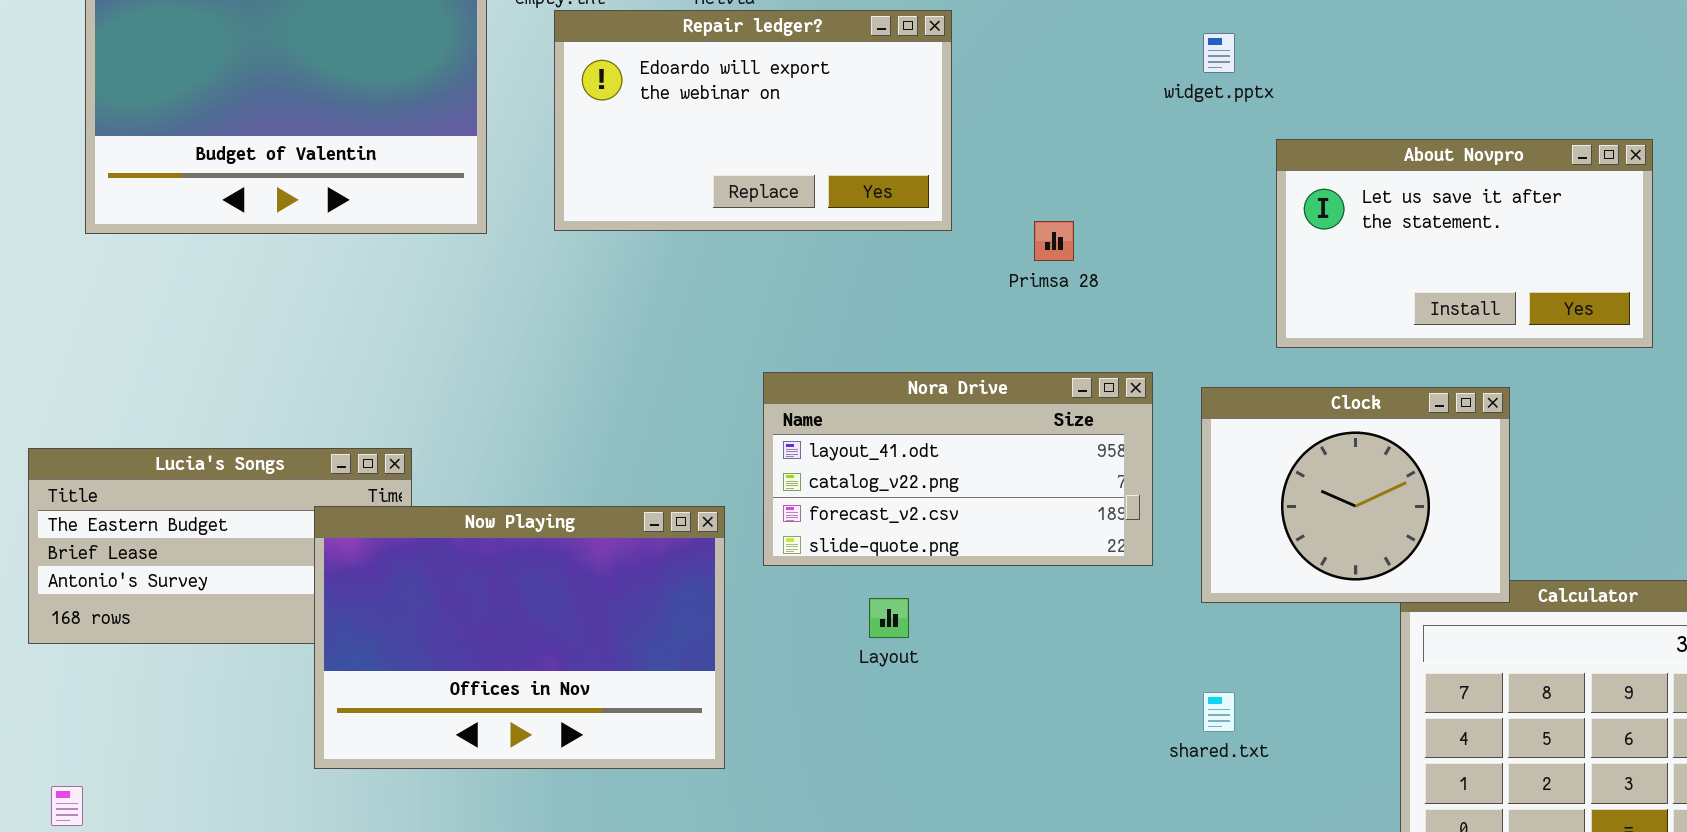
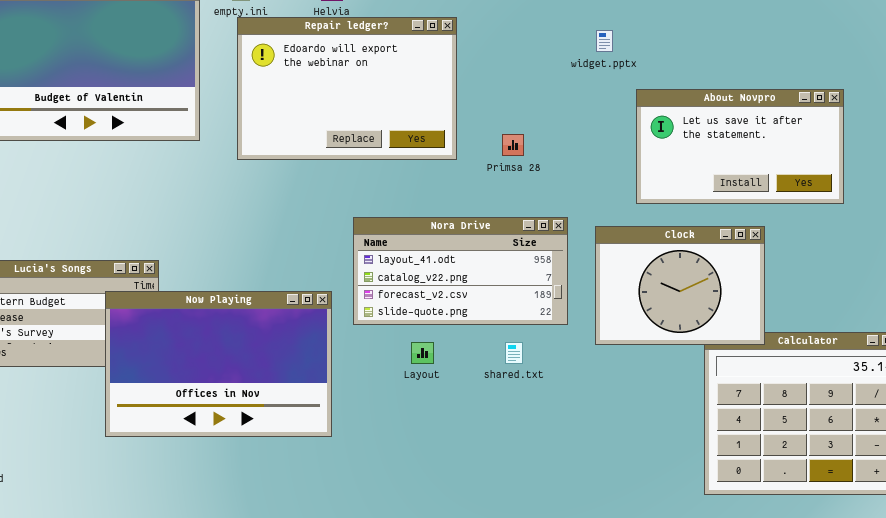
Repair ledger?: [554,10,952,231] -> [237,17,457,160], resized
shared.txt: [1203,692,1235,732] -> [505,342,523,364], moved

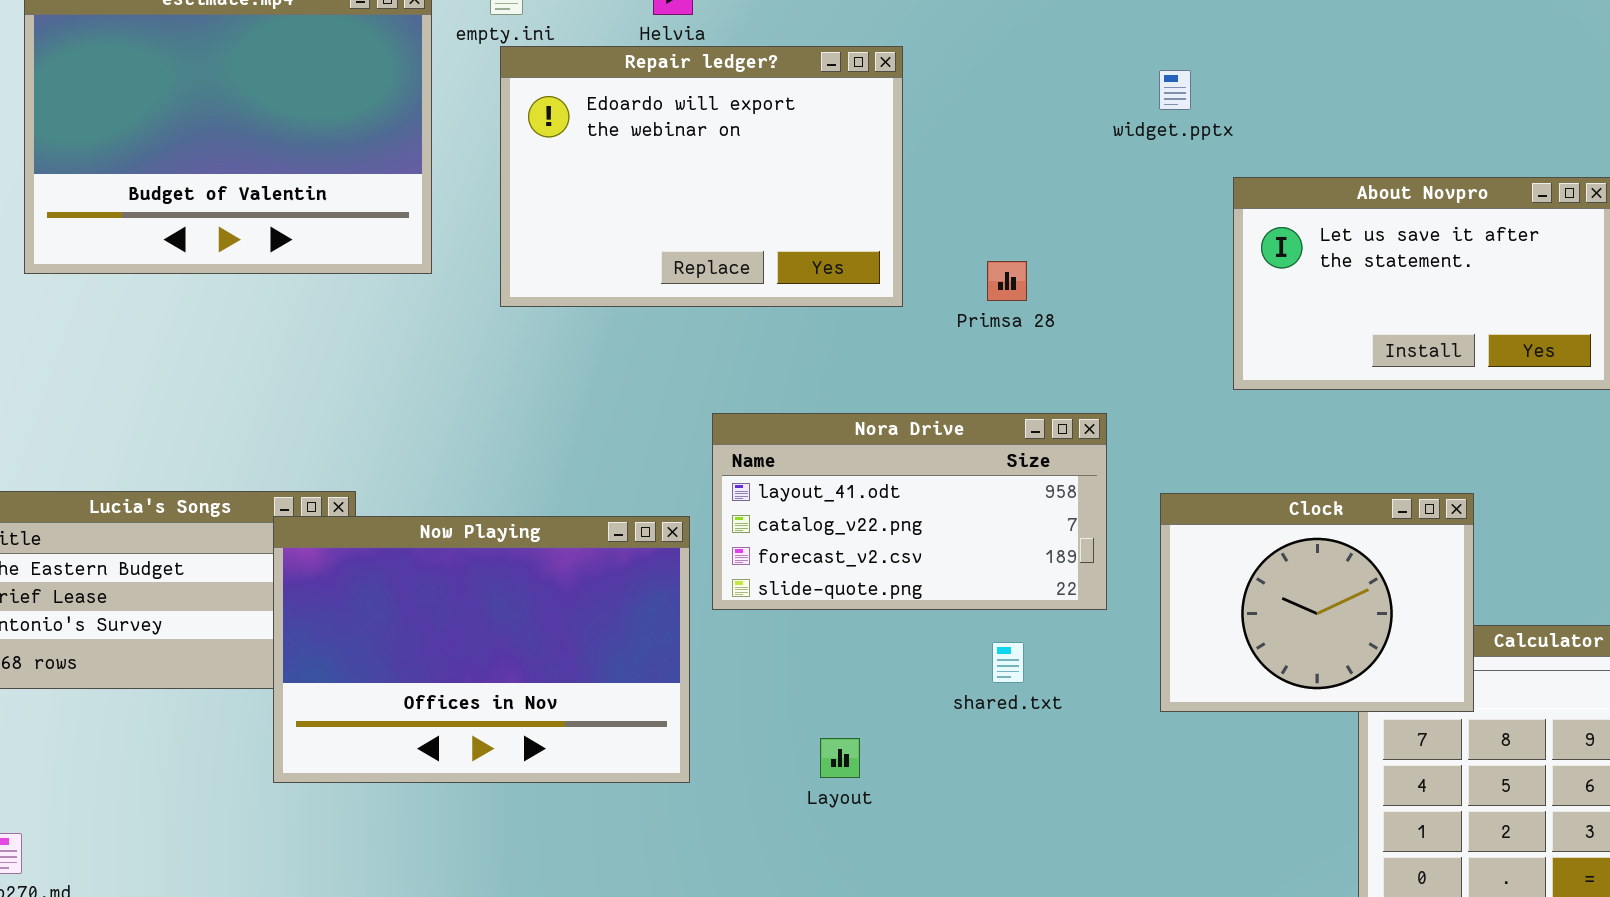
Clock: [595,226,765,345] -> [1160,493,1474,712], moved
Now Playing: [105,291,332,437] -> [273,516,690,783], moved
Layout: [411,342,434,364] -> [820,738,860,778], moved

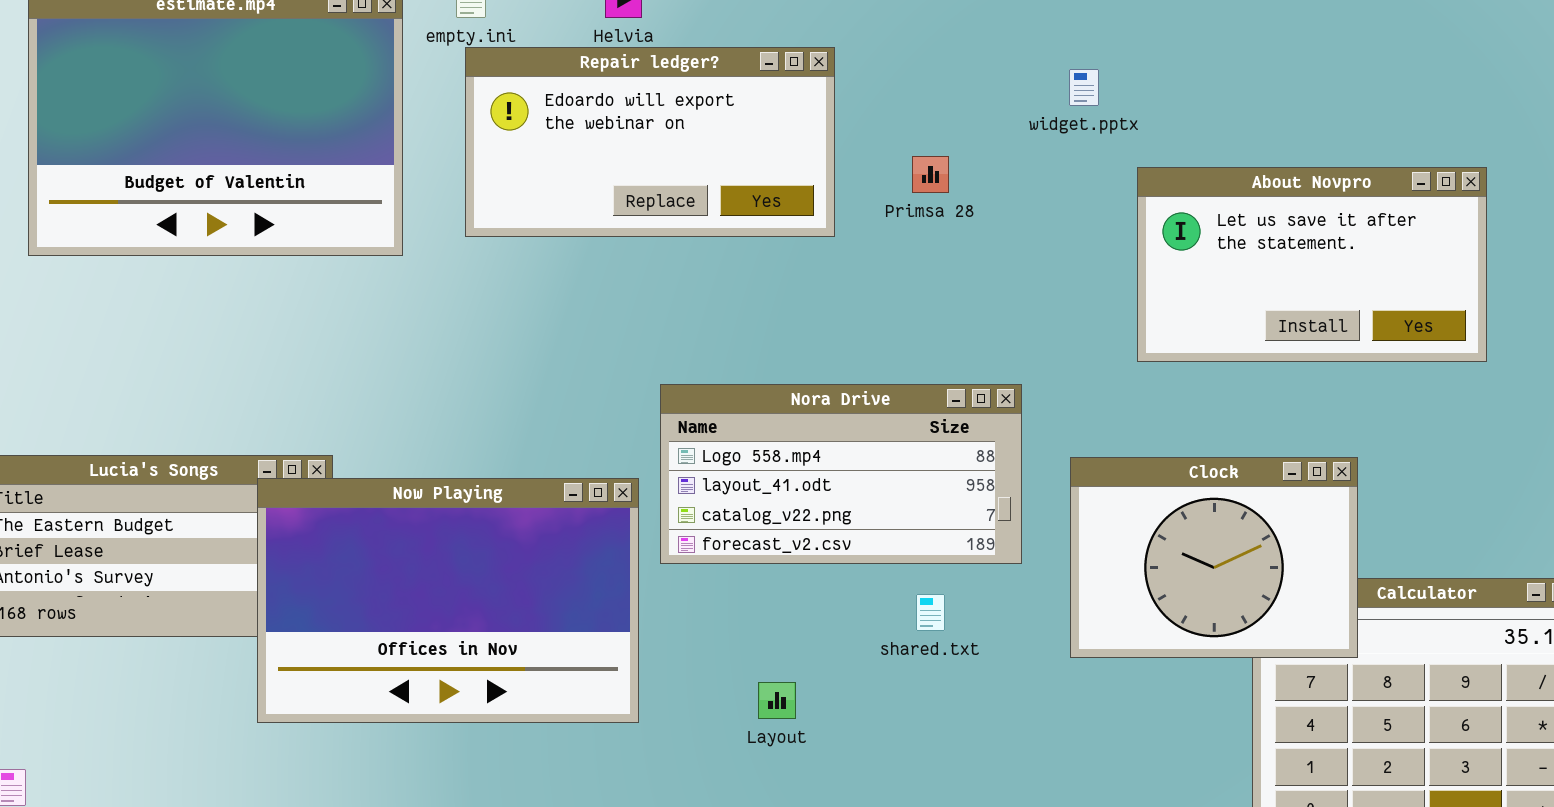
Repair ledger?: [500,46,903,307] -> [465,47,835,237], resized
Primsa 28: [987,261,1027,301] -> [912,156,949,193], moved
Nora Drive: [712,413,1107,610] -> [660,384,1022,564], scrolled up 1 row

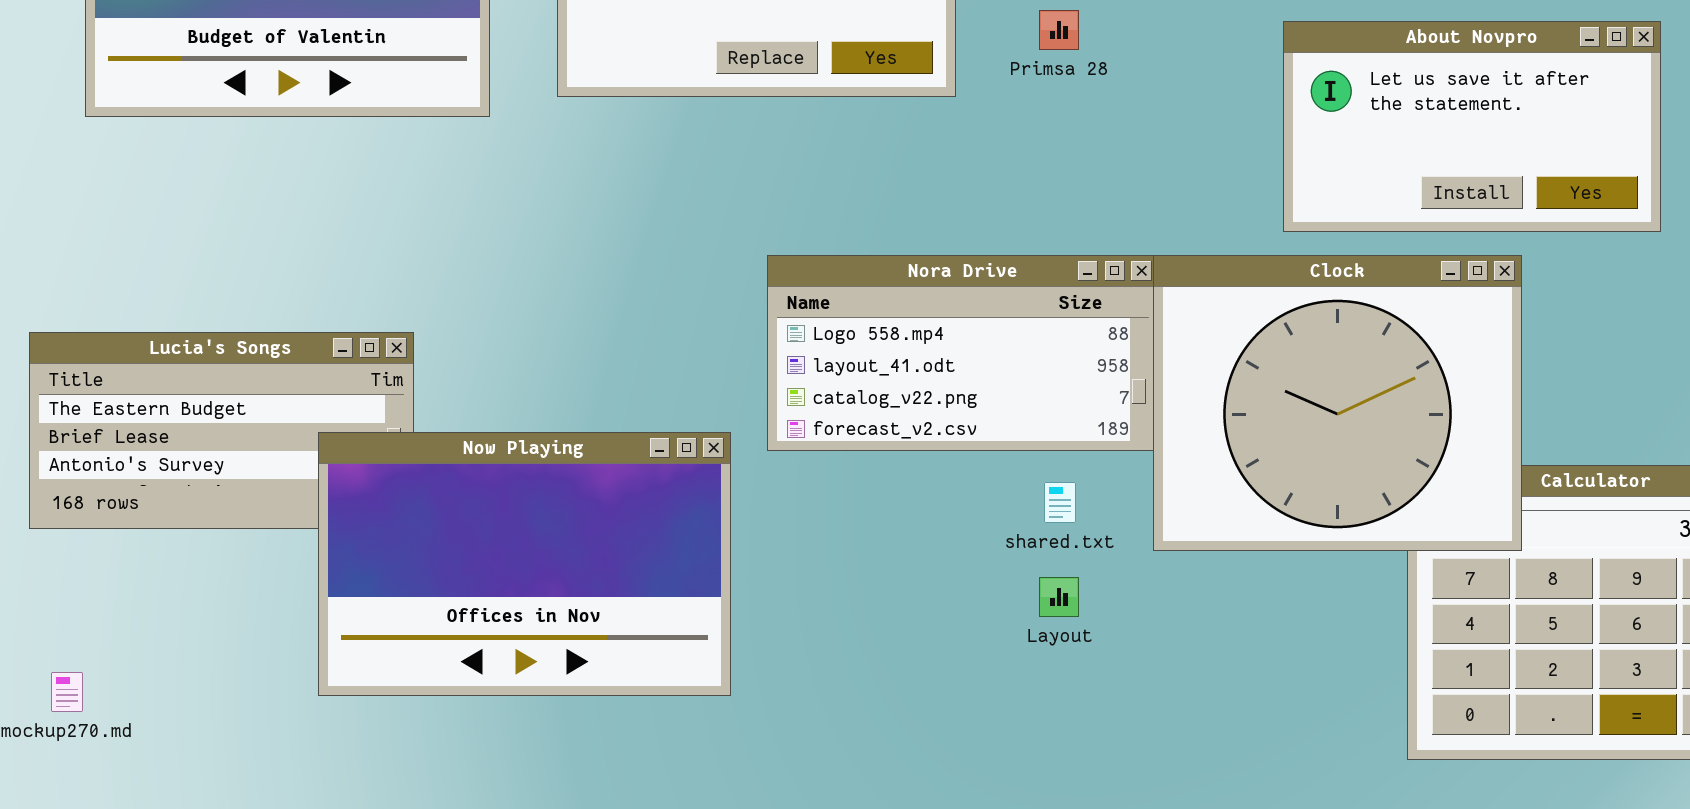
Clock: [1070,457,1358,658] -> [1153,255,1522,551], resized
Now Playing: [257,478,639,723] -> [318,432,731,696], moved
Layout: [758,682,796,719] -> [1039,577,1079,617], moved

